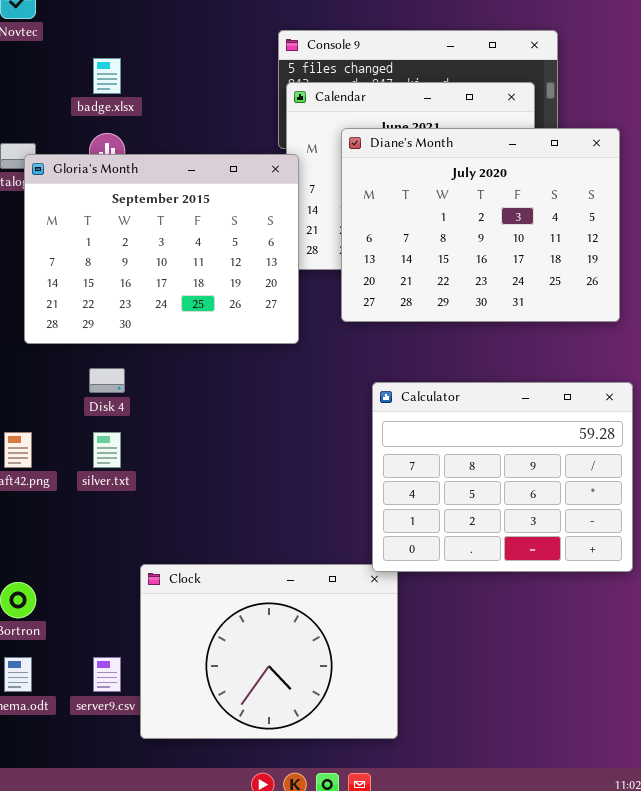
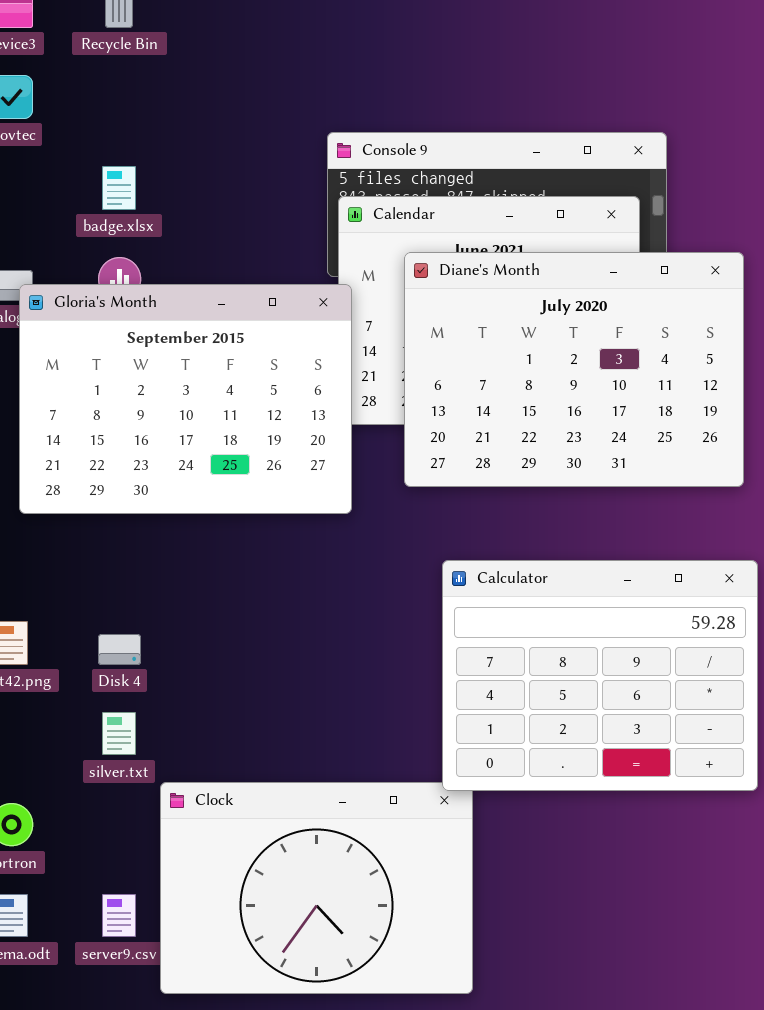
Disk 4: [89,368,125,393] -> [98,634,141,665], moved
silver.txt: [93,432,121,468] -> [102,712,136,755], moved

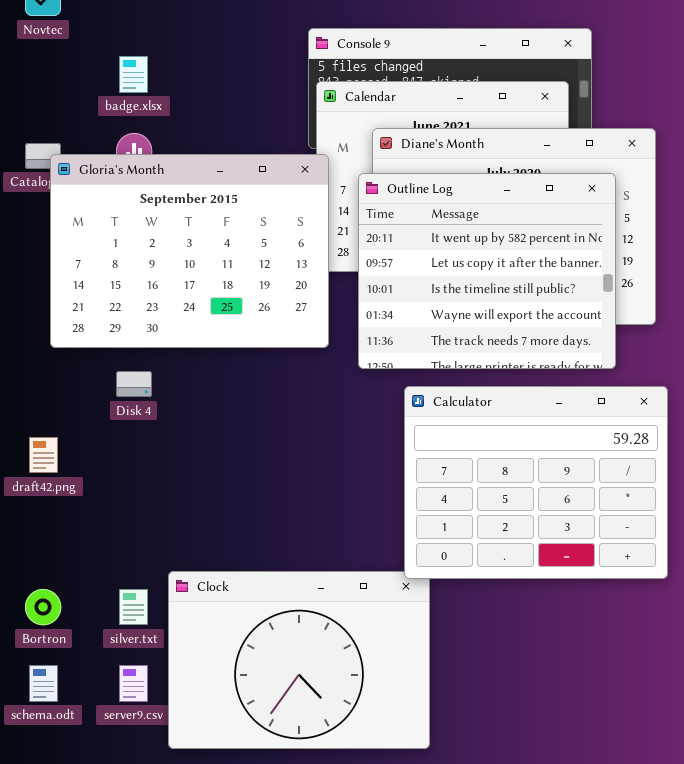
Outline Log: none -> [358,173,616,369], opened
Disk 4: [98,634,141,665] -> [116,371,152,397], moved
silver.txt: [102,712,136,755] -> [119,589,148,625], moved

